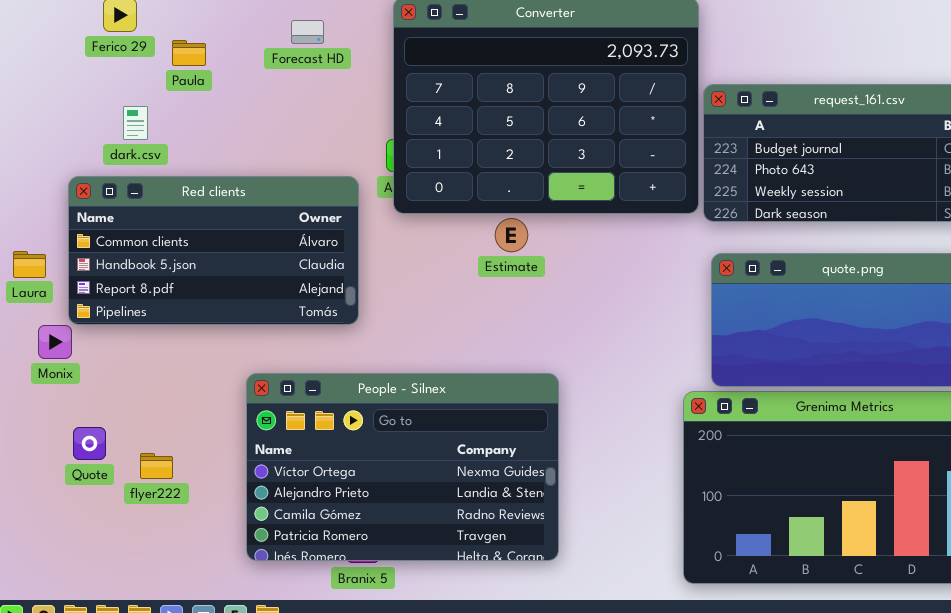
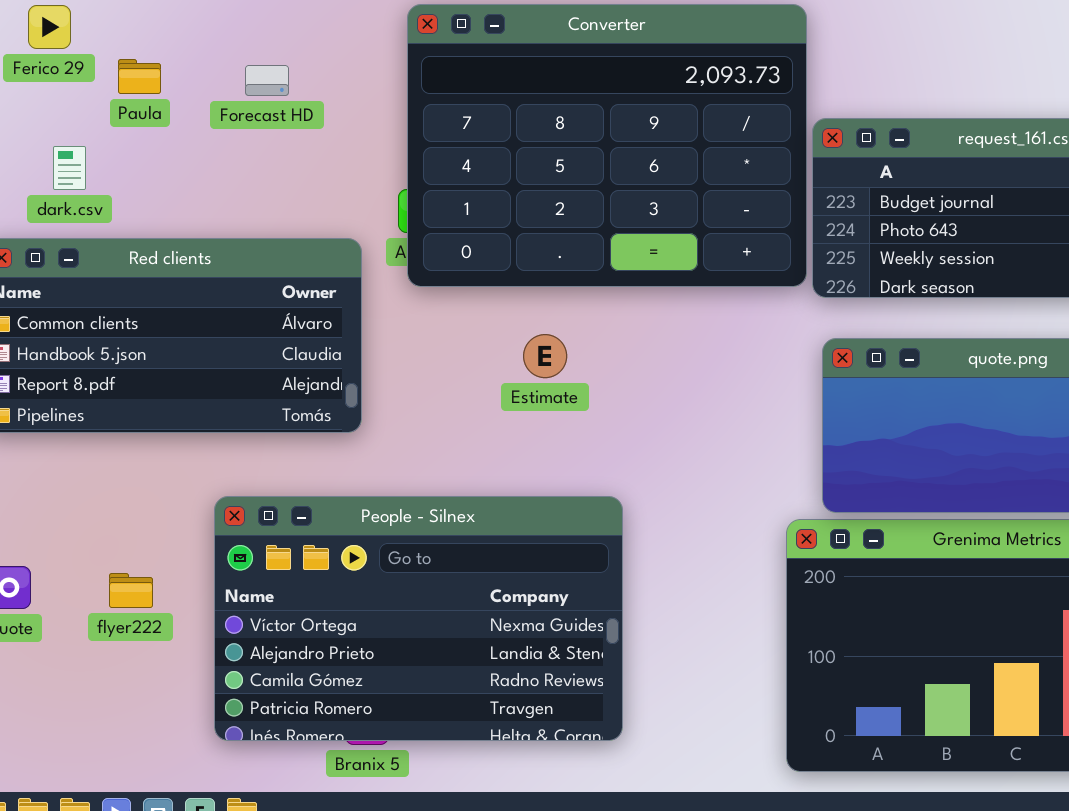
Forecast HD: [291,20,324,44] -> [245,65,289,96], moved
Estimate: [495,218,528,252] -> [523,334,567,378], moved
flyer222: [140,453,173,479] -> [109,573,153,608], moved

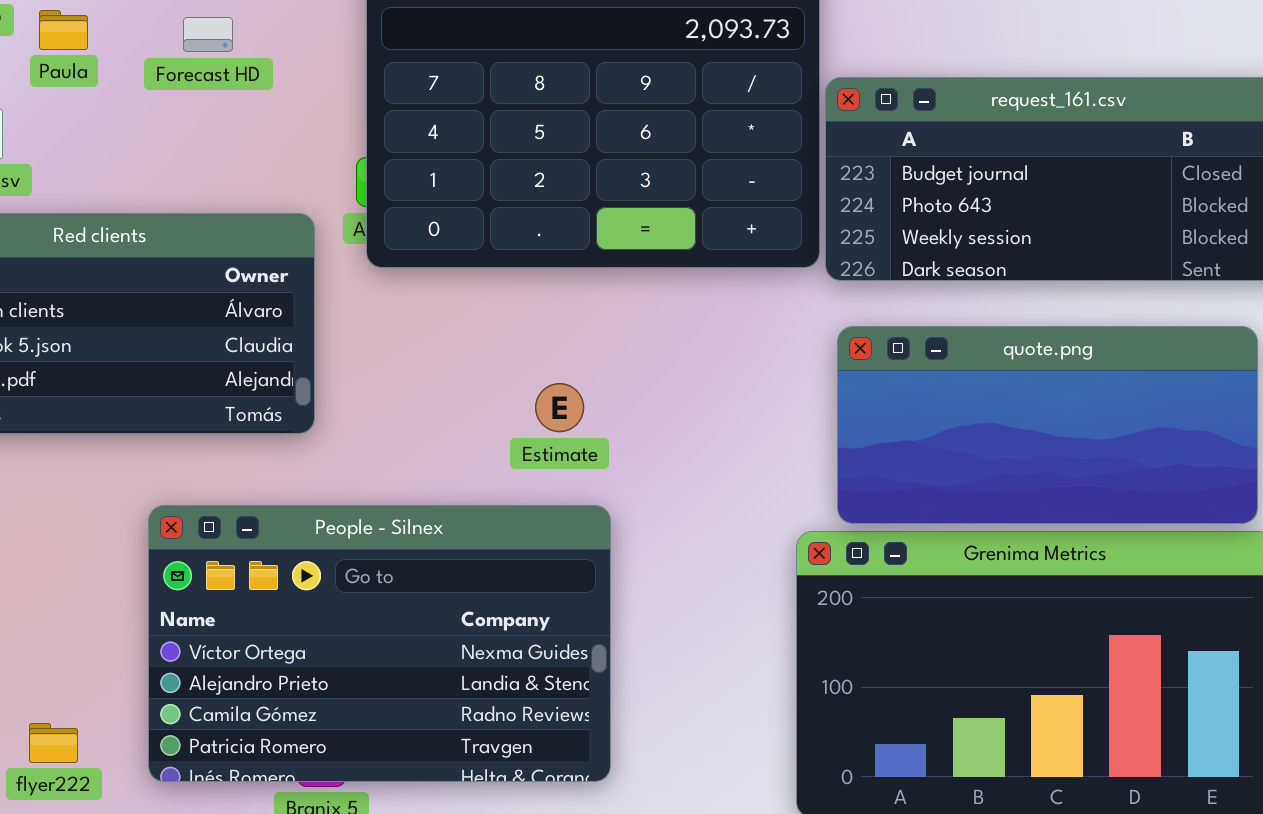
Estimate: [523,334,567,378] -> [535,383,584,432], moved
flyer222: [109,573,153,608] -> [29,723,78,763], moved

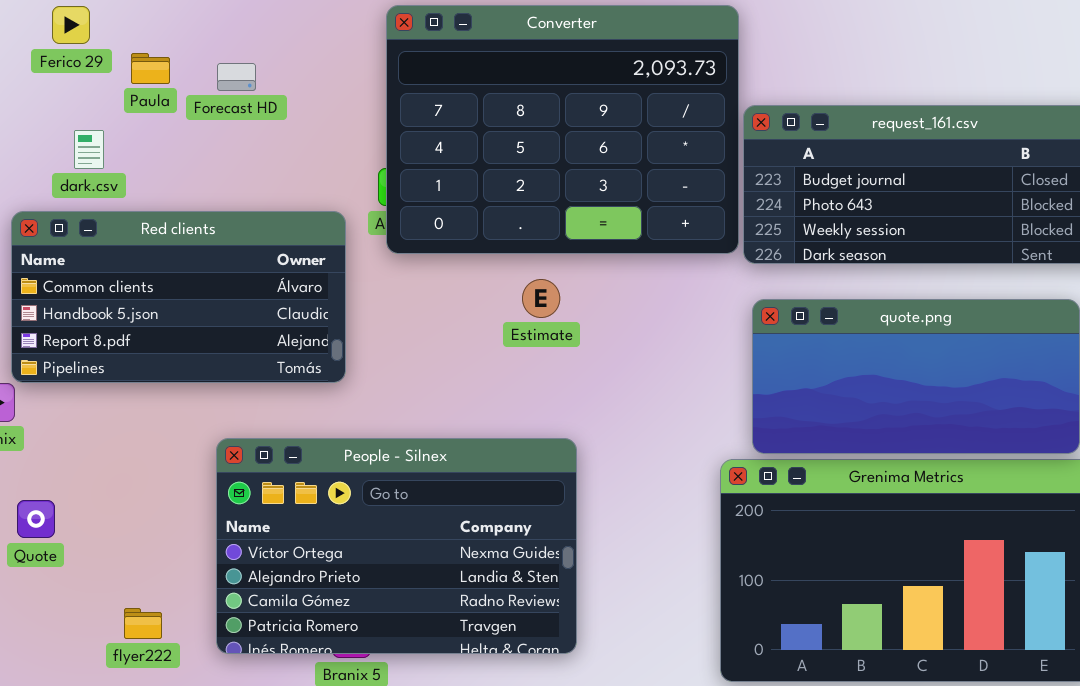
Forecast HD: [183,17,233,52] -> [217,63,256,91], moved
Estimate: [535,383,584,432] -> [522,279,560,318], moved

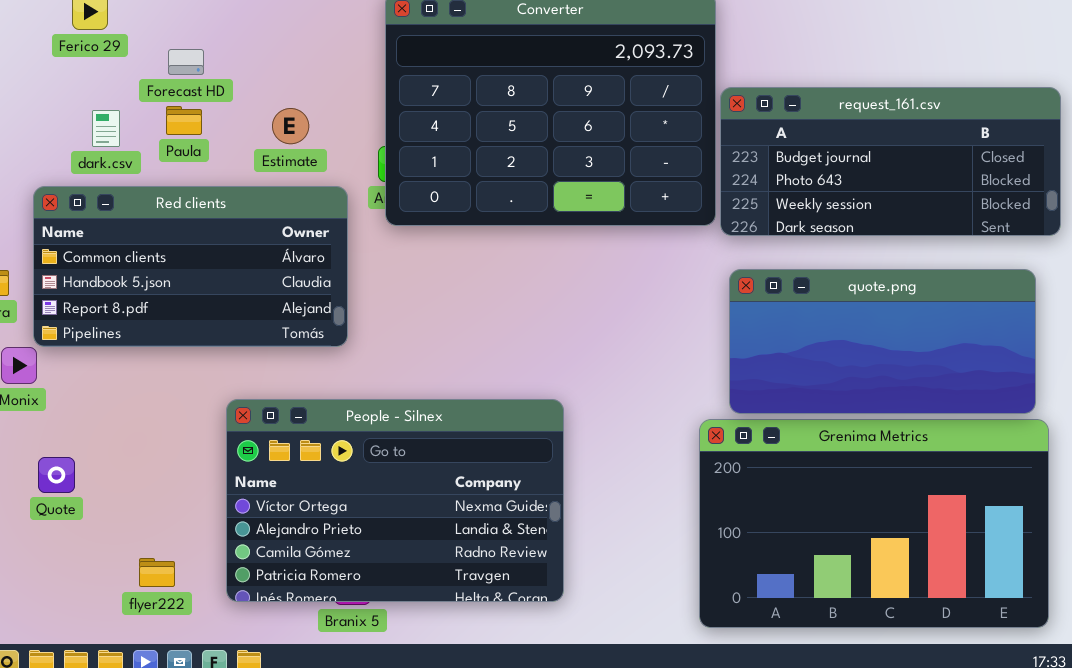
Paula: [131,53,170,84] -> [166,106,202,135], moved
Forecast HD: [217,63,256,91] -> [168,49,204,75], moved
Estimate: [522,279,560,318] -> [272,108,309,144], moved

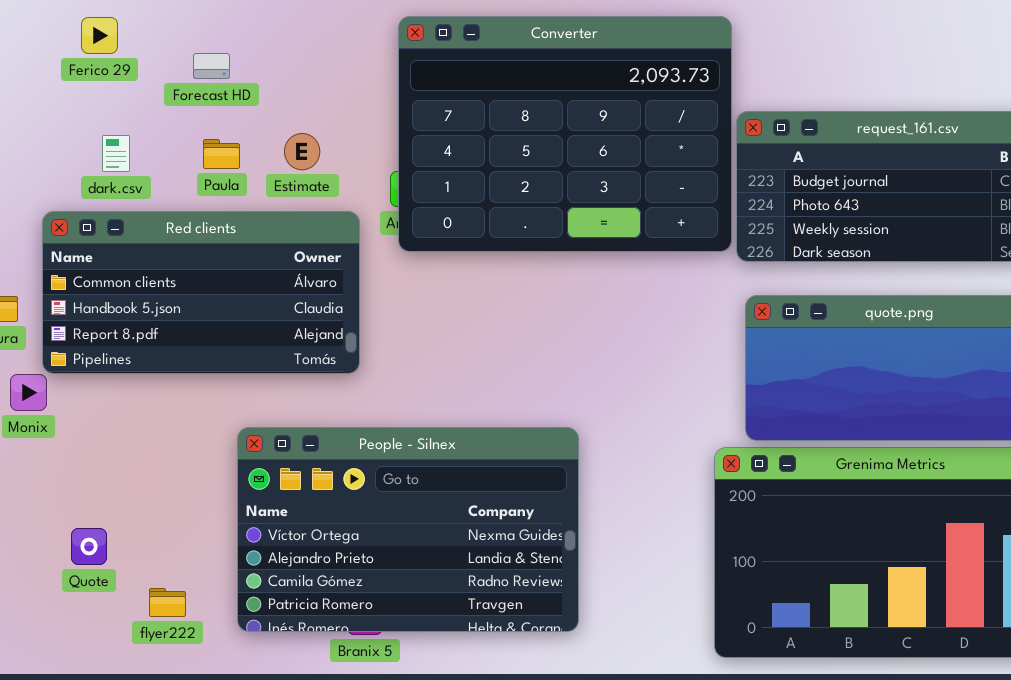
Forecast HD: [168,49,204,75] -> [193,53,230,79], moved
Paula: [166,106,202,135] -> [203,139,240,169], moved
Quote: [38,457,75,493] -> [71,528,107,565], moved

